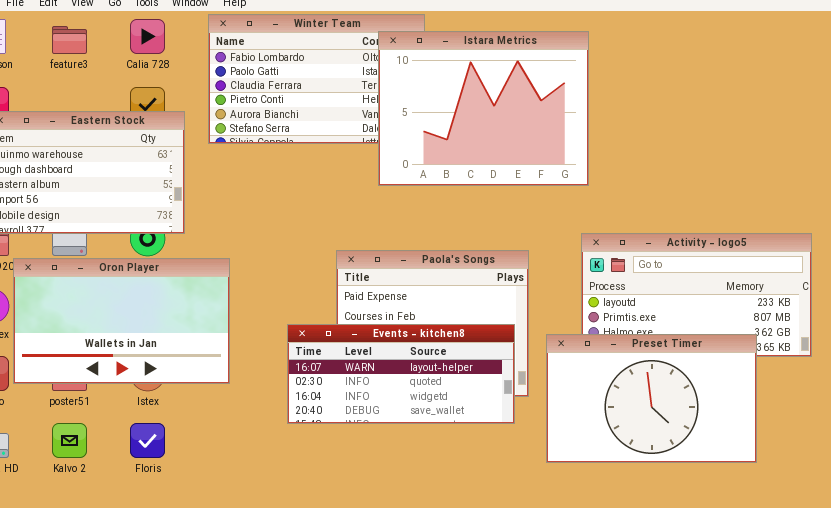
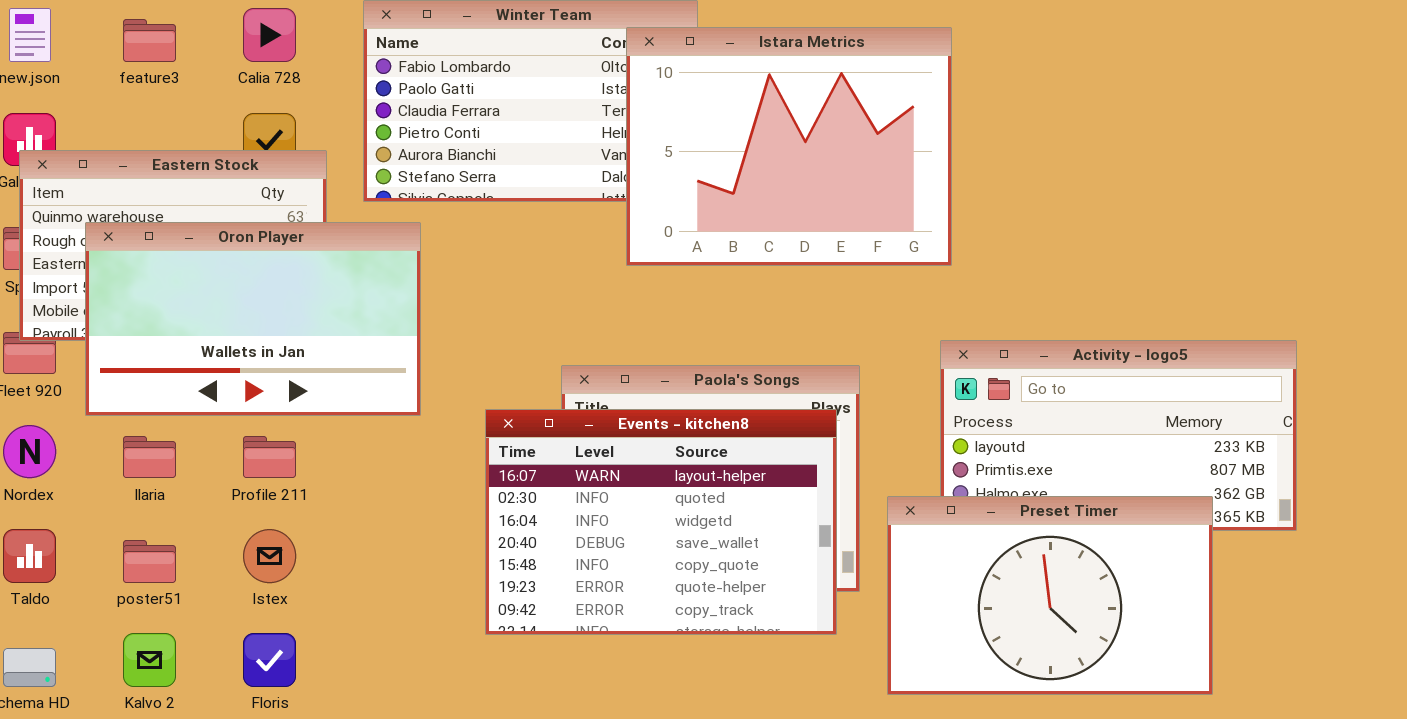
Oron Player: [13,258,230,384] -> [85,222,421,416], moved
Events - kitchen8: [287,324,515,424] -> [485,409,837,635], resized

